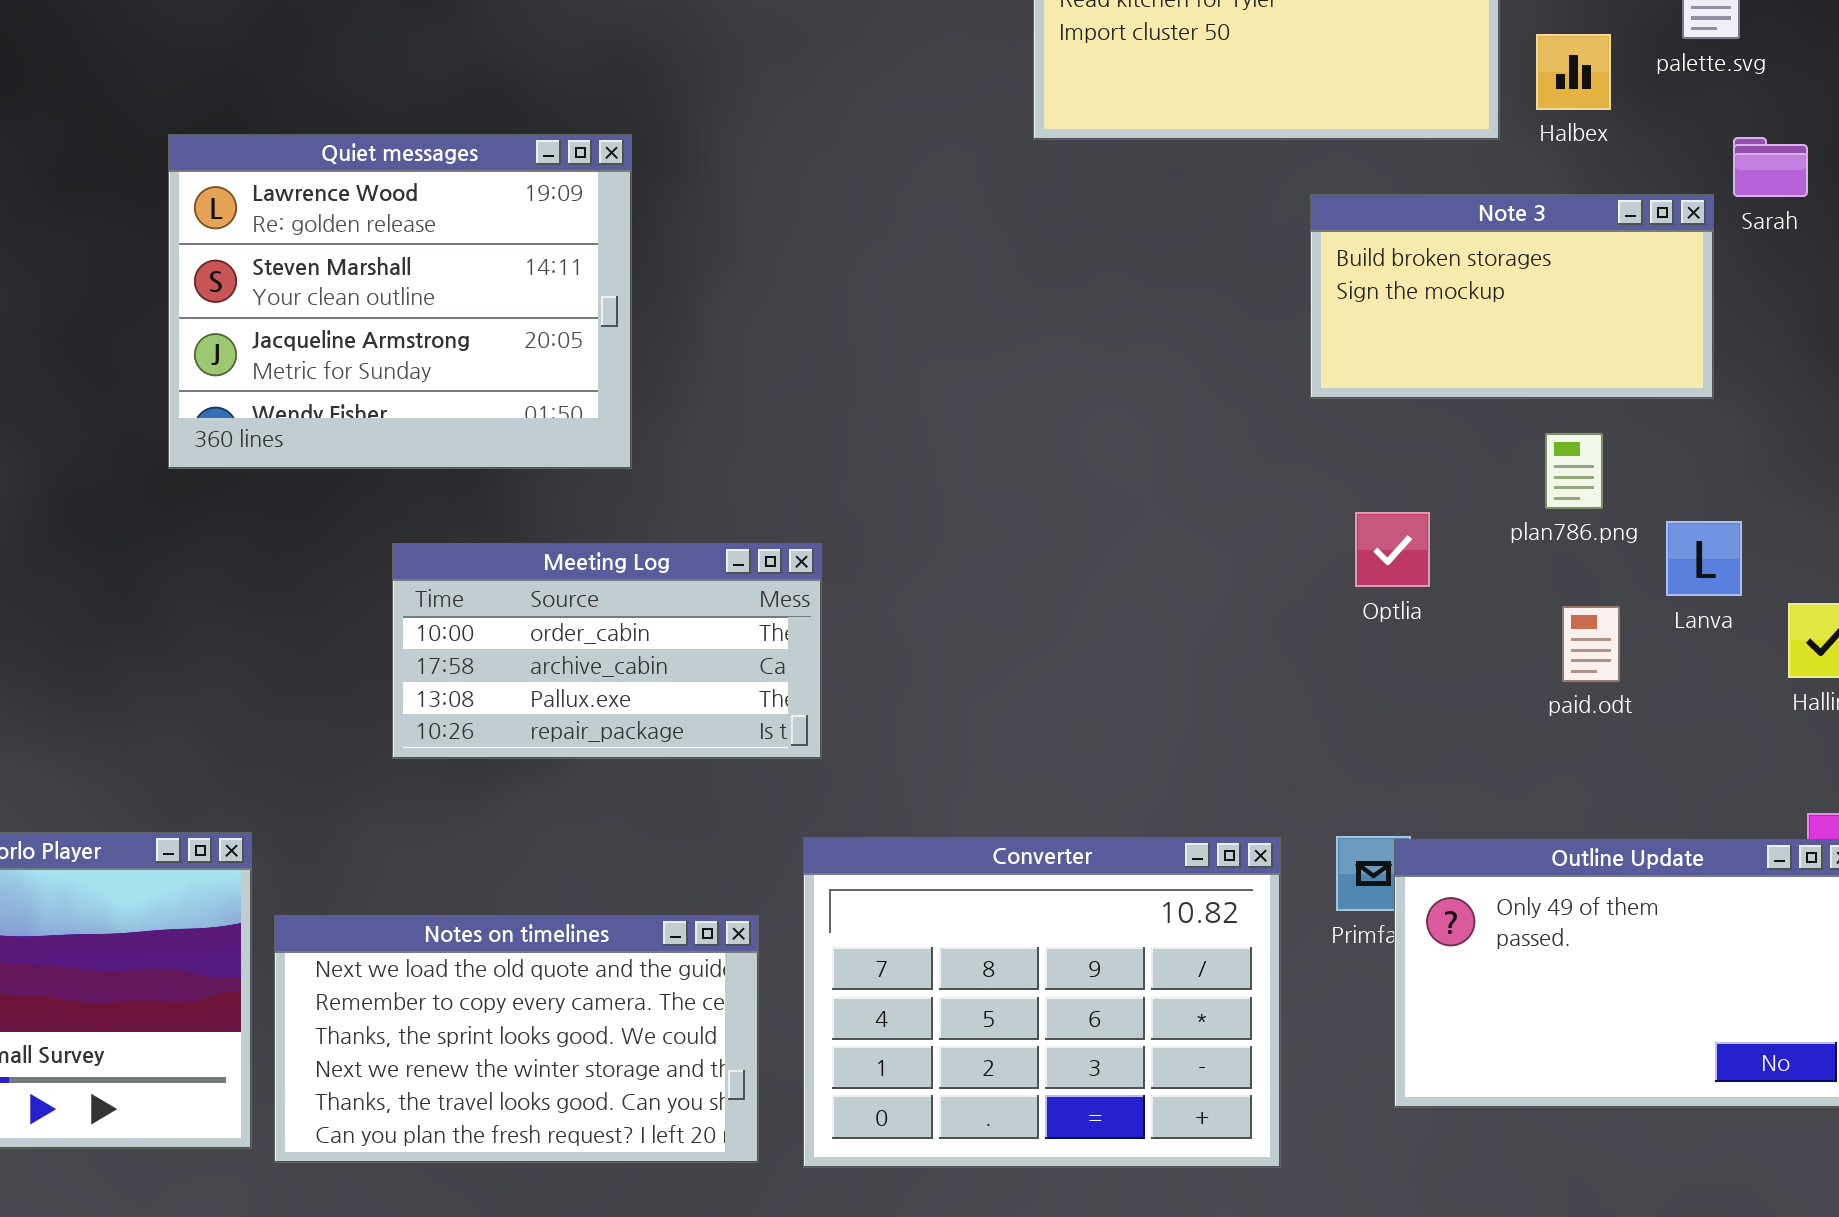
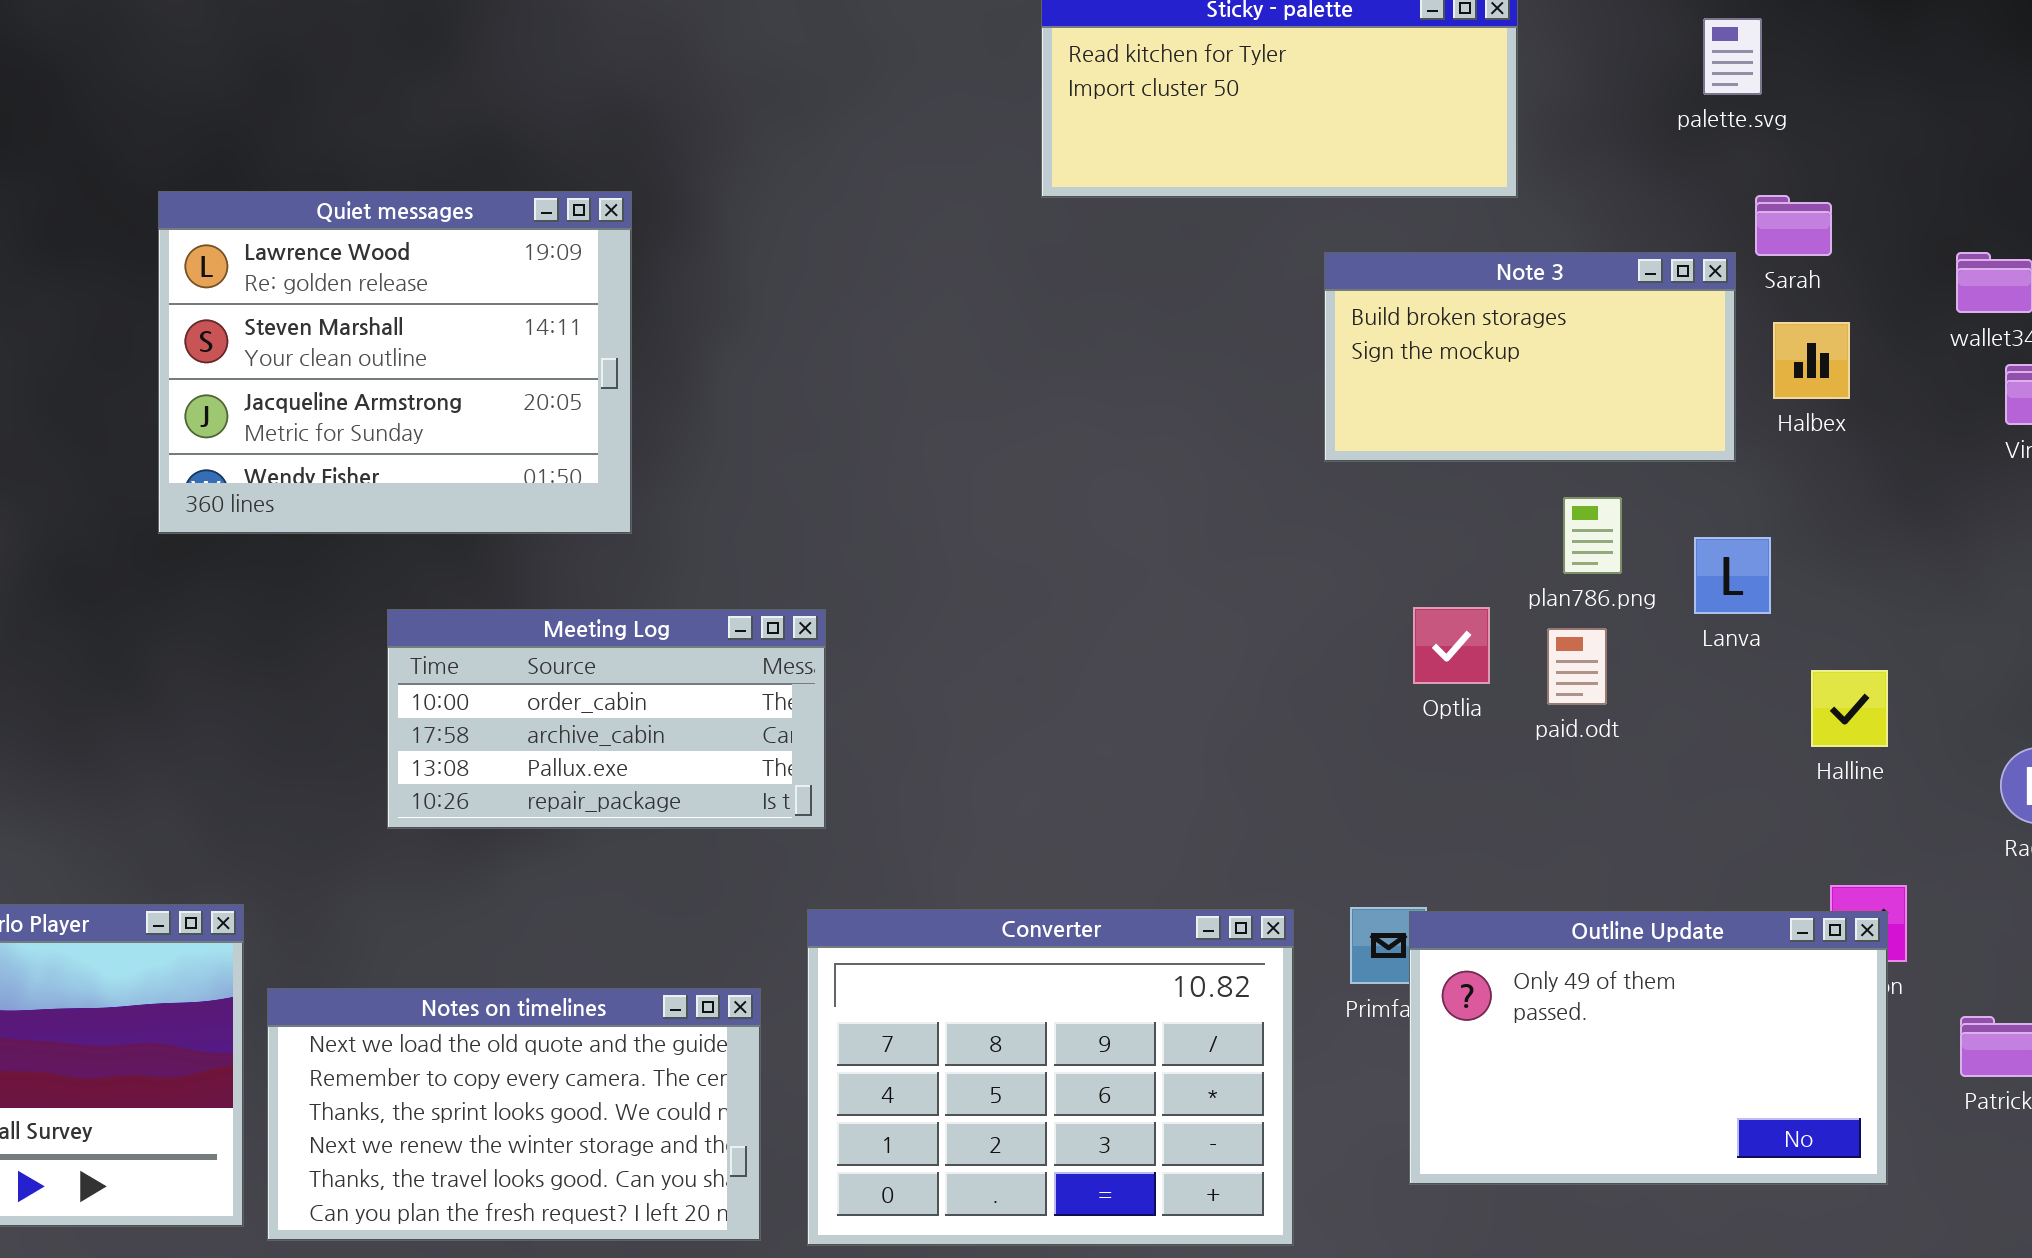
Halbex: [1536,34,1611,110] -> [1773,322,1850,399], moved
Optlia: [1355,512,1430,587] -> [1413,607,1490,684], moved
Lanva: [1666,521,1742,596] -> [1694,537,1771,614], moved
paid.odt: [1562,606,1620,682] -> [1547,628,1607,705], moved

